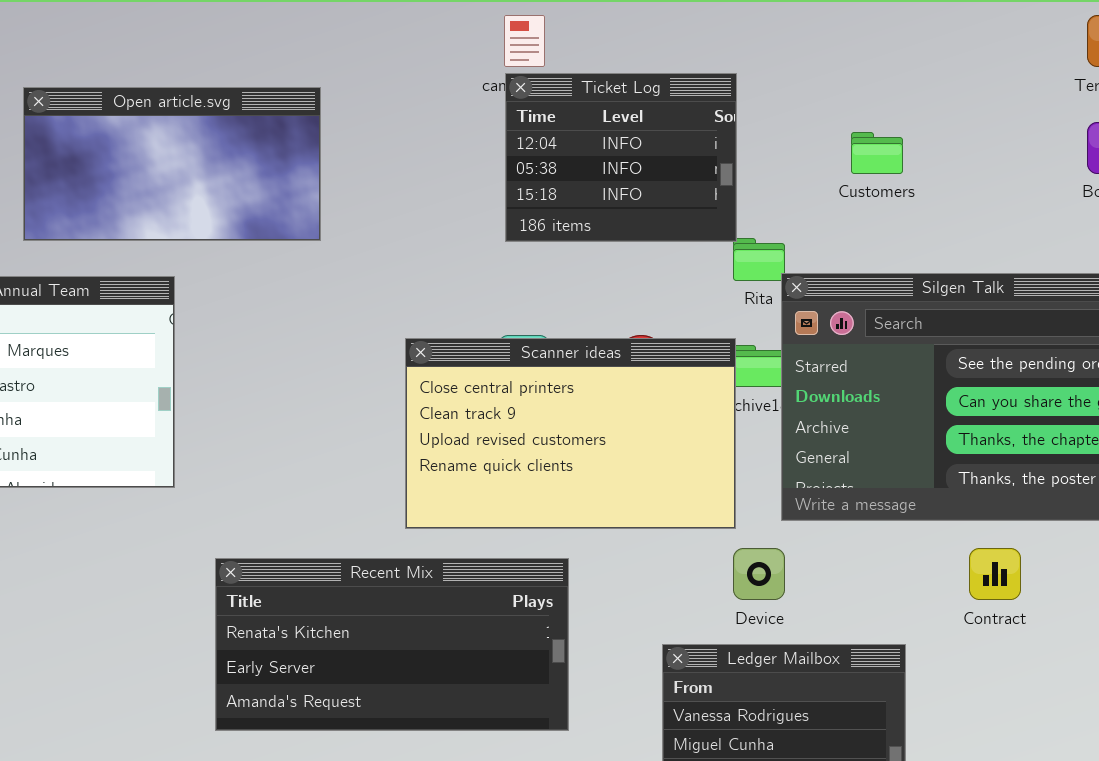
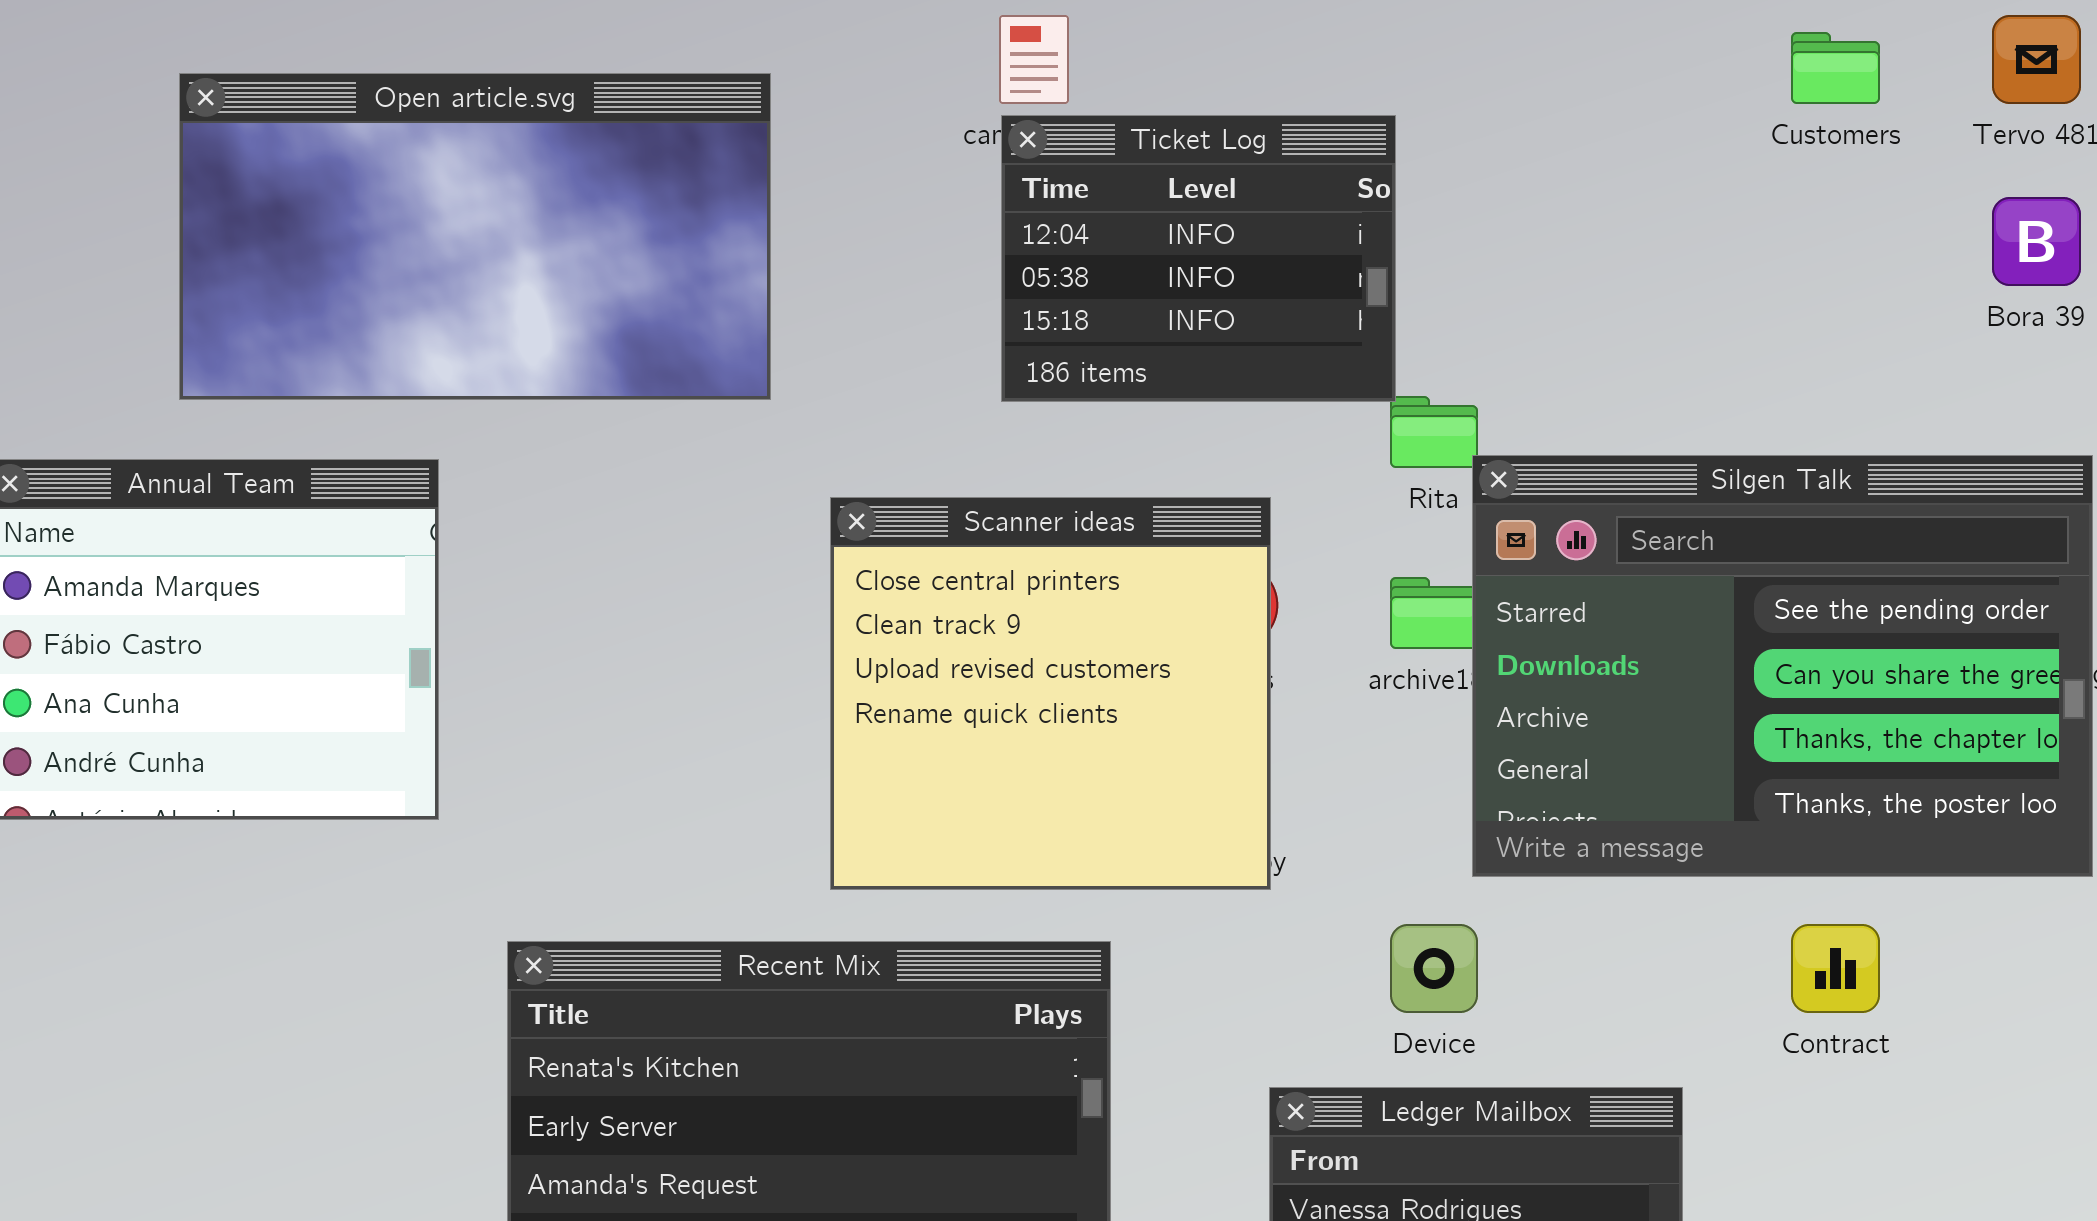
Open article.svg: [23,87,321,241] -> [179,73,771,400], resized
Customers: [851,132,903,174] -> [1791,32,1880,104], moved
Scanner ideas: [405,338,736,529] -> [830,497,1271,890], resized

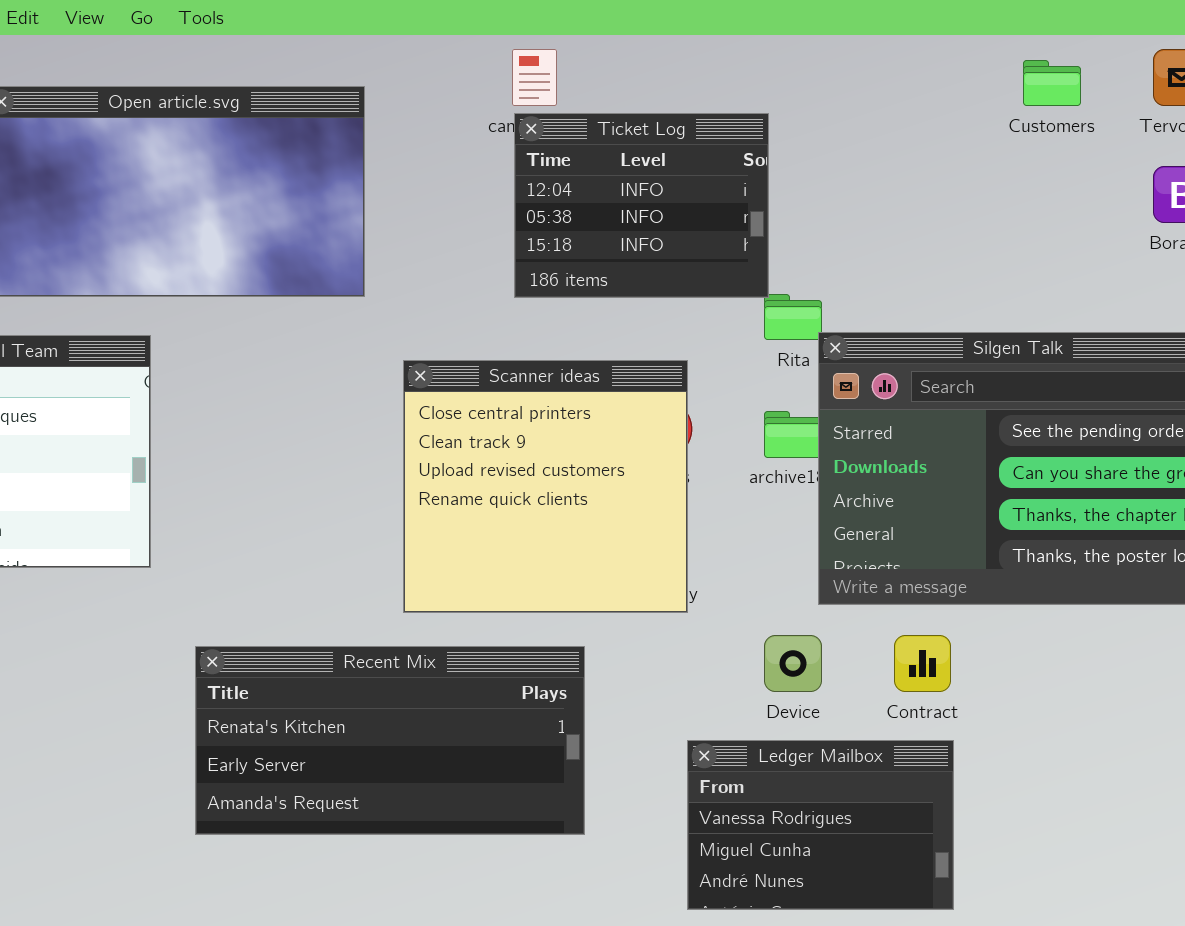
Contract: [1791,924,1880,1013] -> [894,635,951,692], moved

